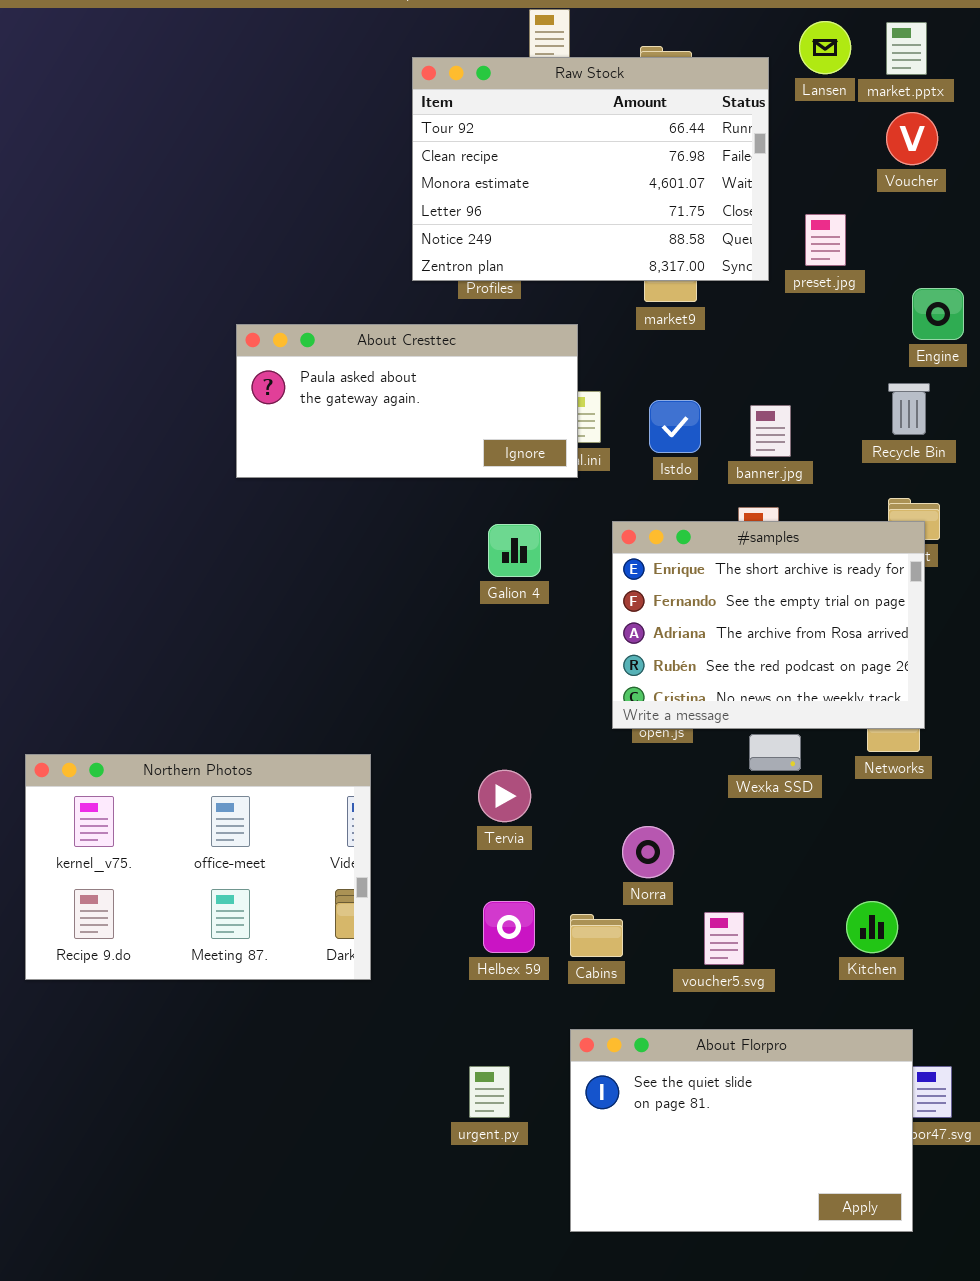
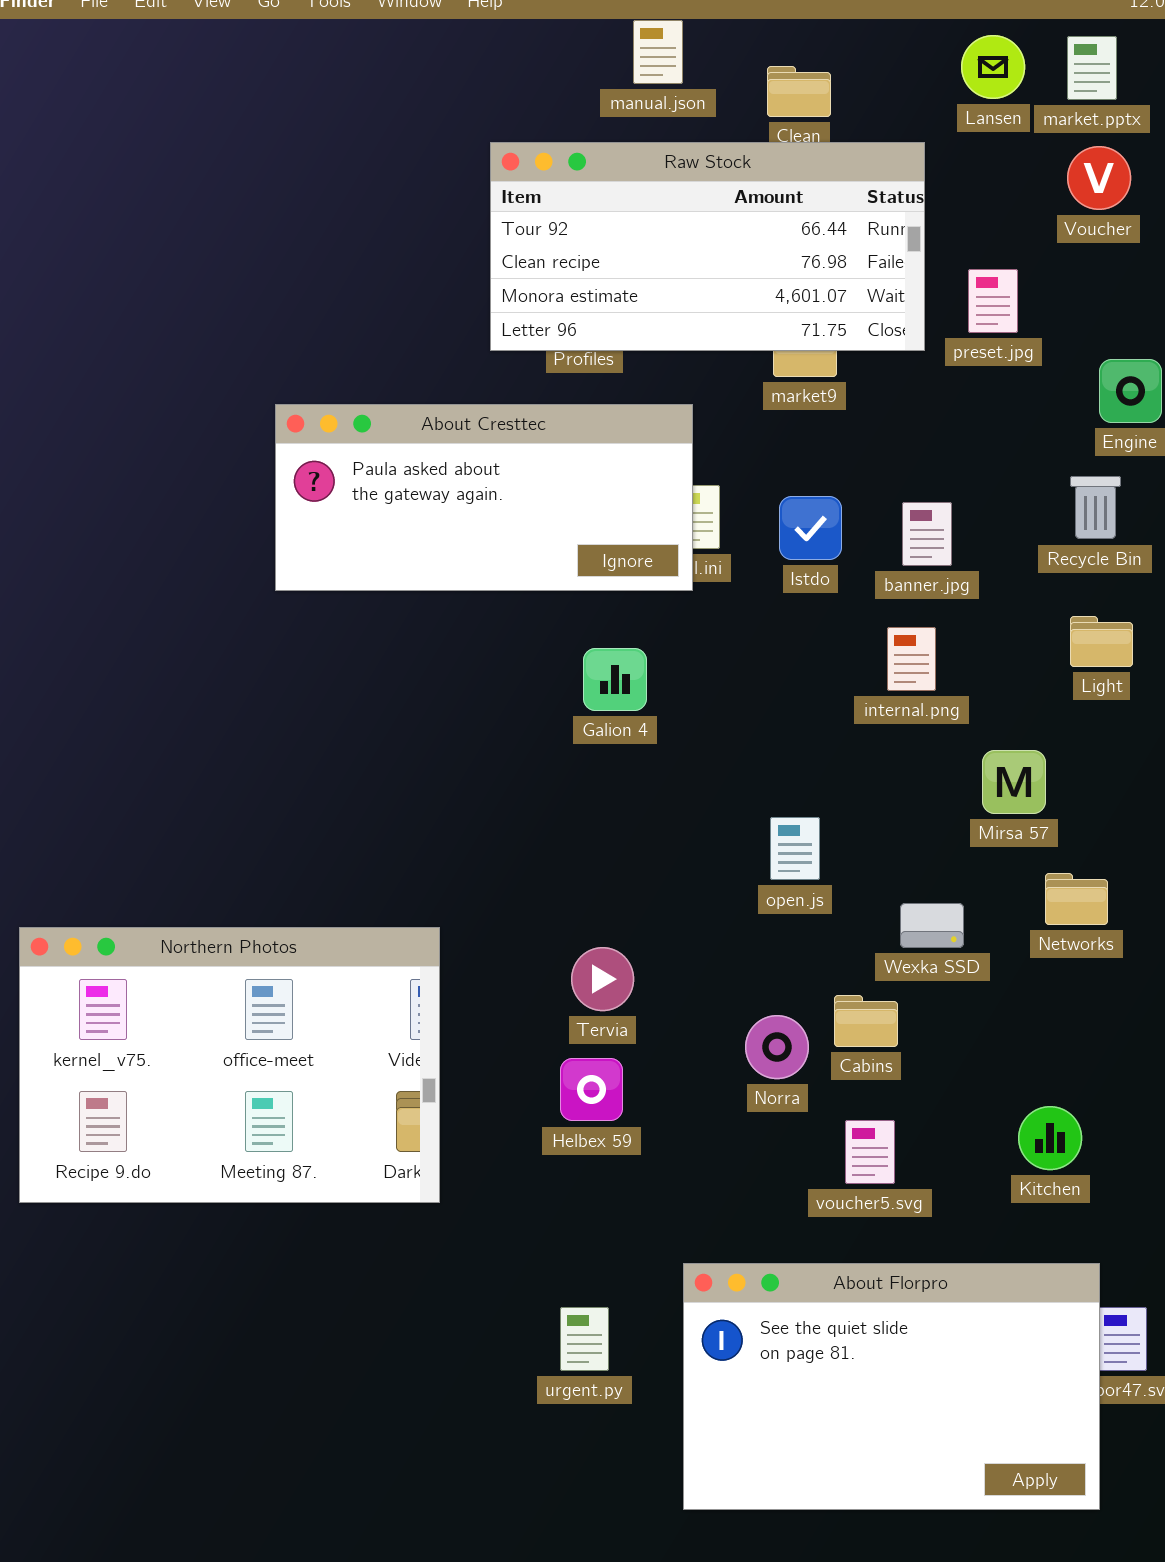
Raw Stock: [412,57,769,281] -> [490,142,925,351], resized
#samples: [612,521,925,729] -> none, closed
Helbex 59: [483,901,535,953] -> [560,1058,623,1121], moved
Cabins: [570,914,623,957] -> [834,995,898,1047], moved

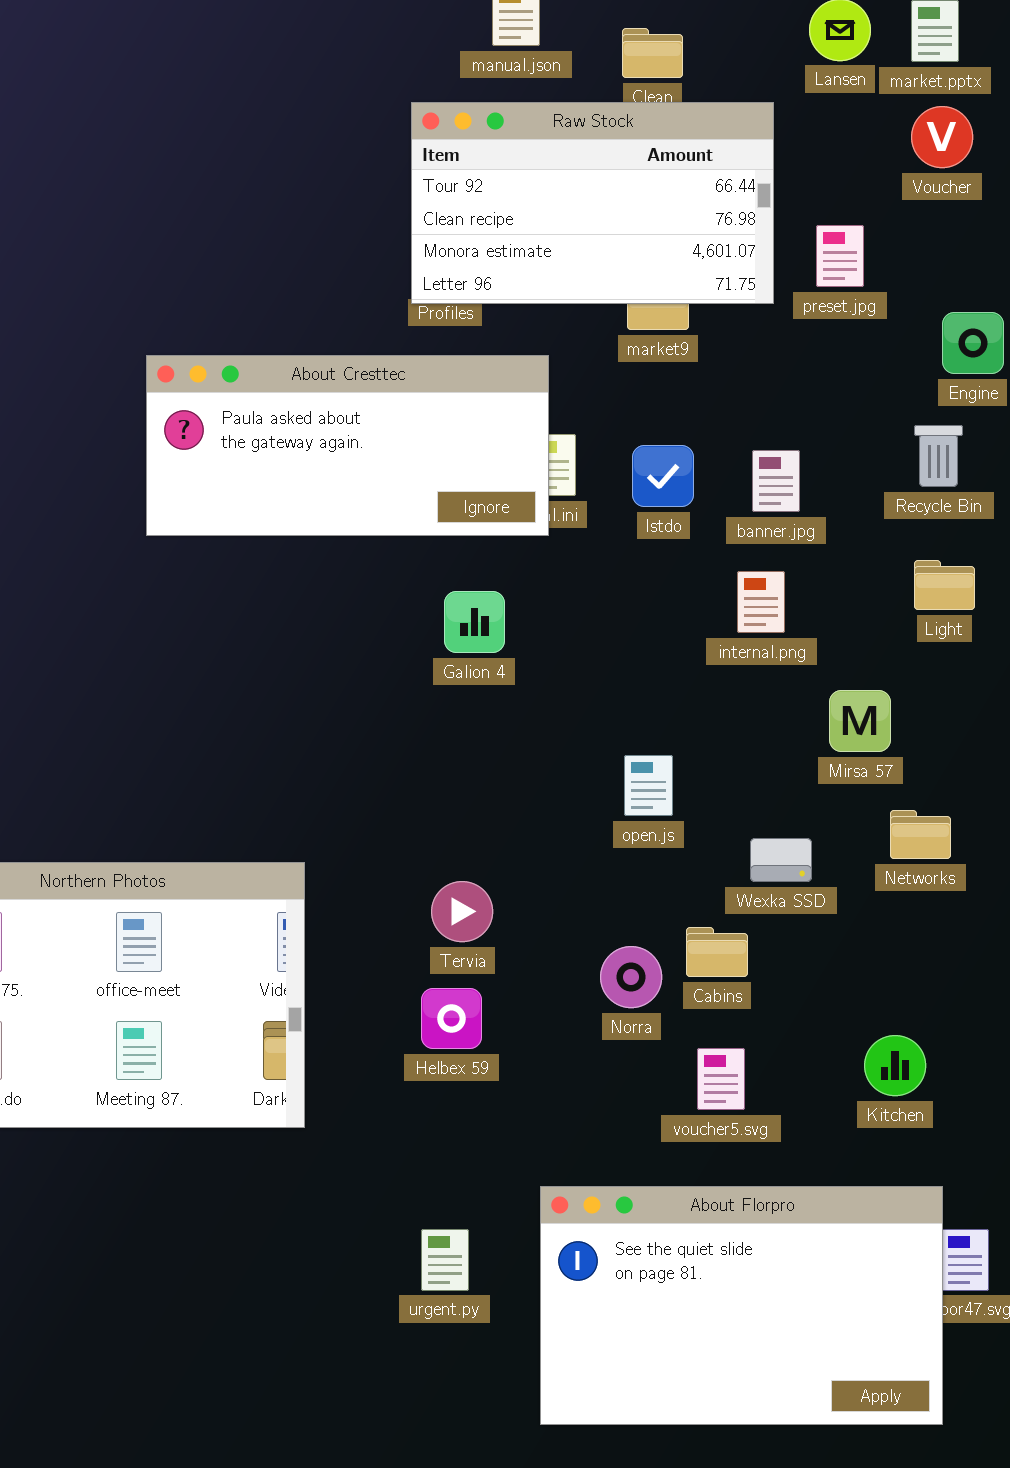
Raw Stock: [490,142,925,351] -> [411,102,774,304], resized

